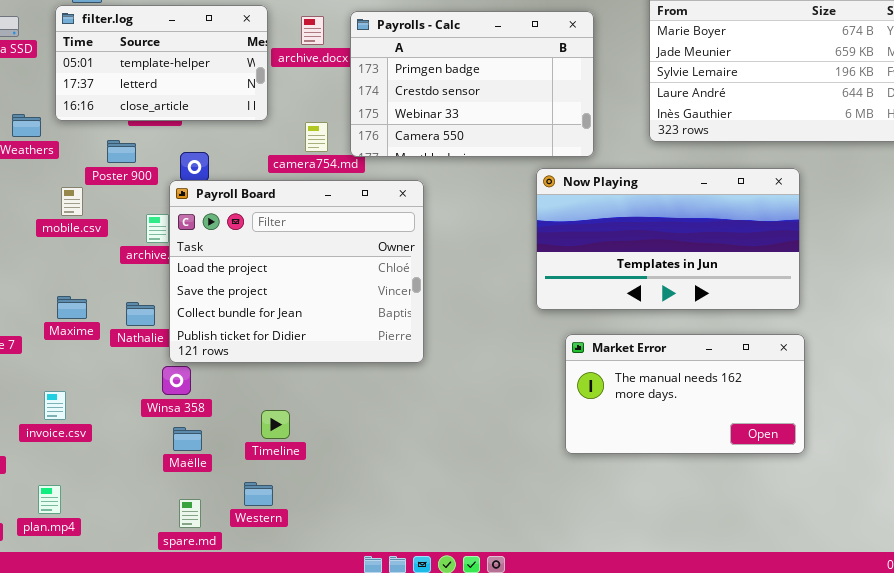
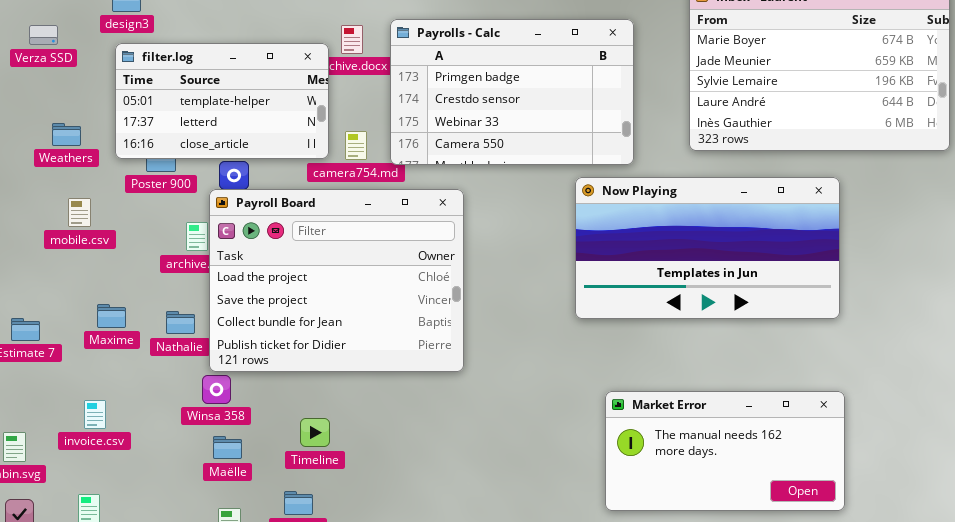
filter.log: [55,5,268,121] -> [115,43,329,159], moved
mobile.csv: [61,187,83,216] -> [68,198,91,227], moved
Market Error: [565,334,805,454] -> [605,391,845,511], moved

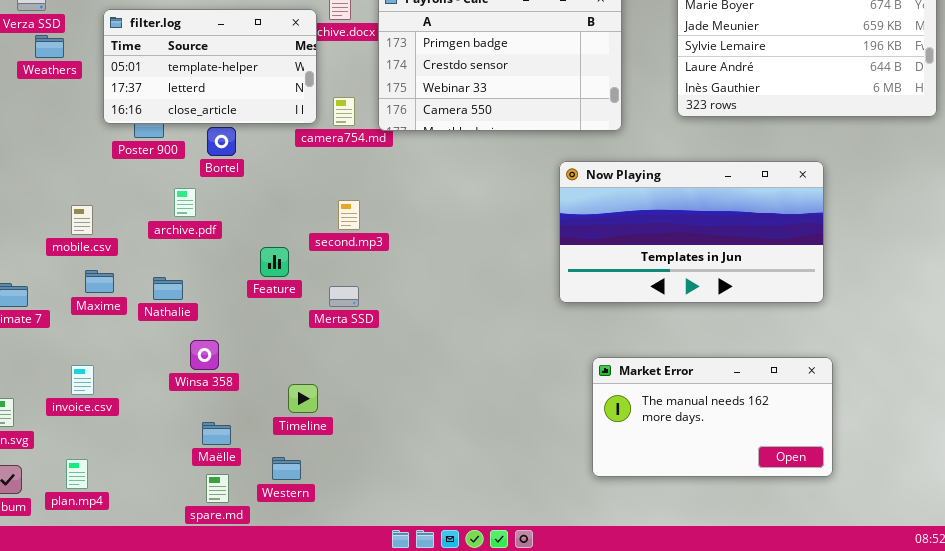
Weathers: [52,123,81,146] -> [35,35,64,58], moved
Now Playing: [575,177,840,319] -> [559,161,824,303], moved
Payroll Board: [209,189,464,372] -> none, closed
mobile.csv: [68,198,91,227] -> [71,205,93,235], moved
Maëlle: [213,436,242,459] -> [202,422,231,445], moved

